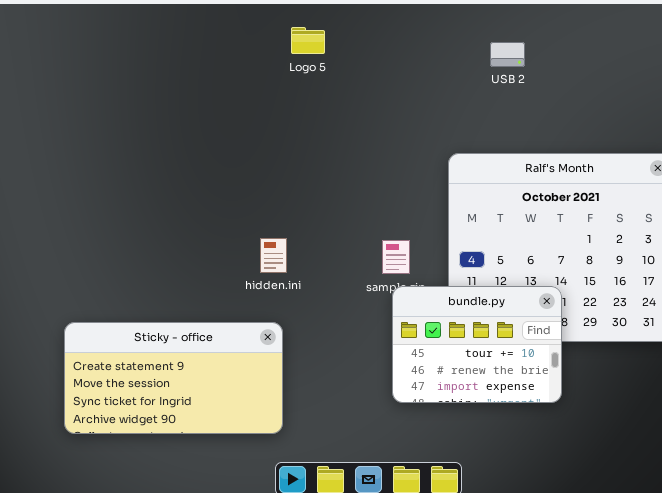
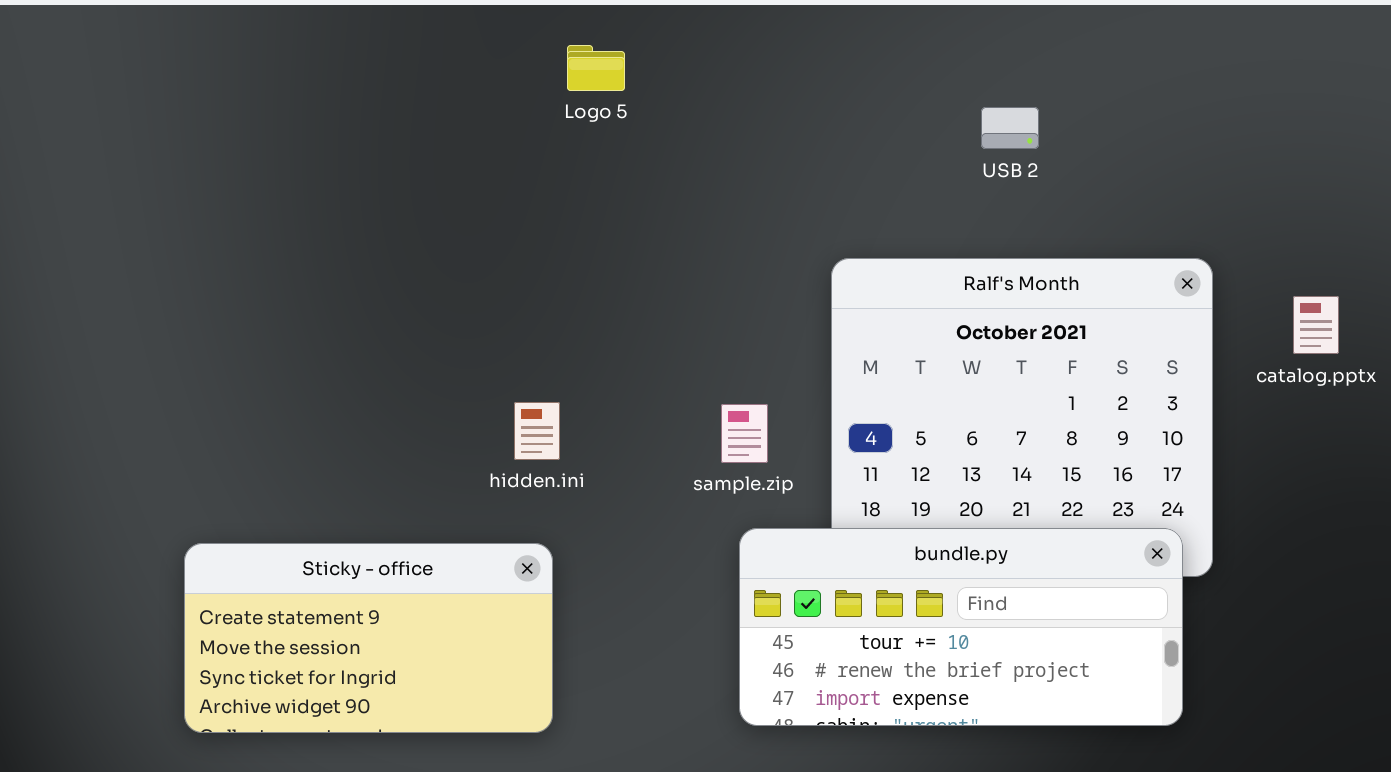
USB 2: [490,42,525,67] -> [981,107,1039,149], moved
bundle.py: [392,286,562,403] -> [739,528,1183,726], moved, resized

